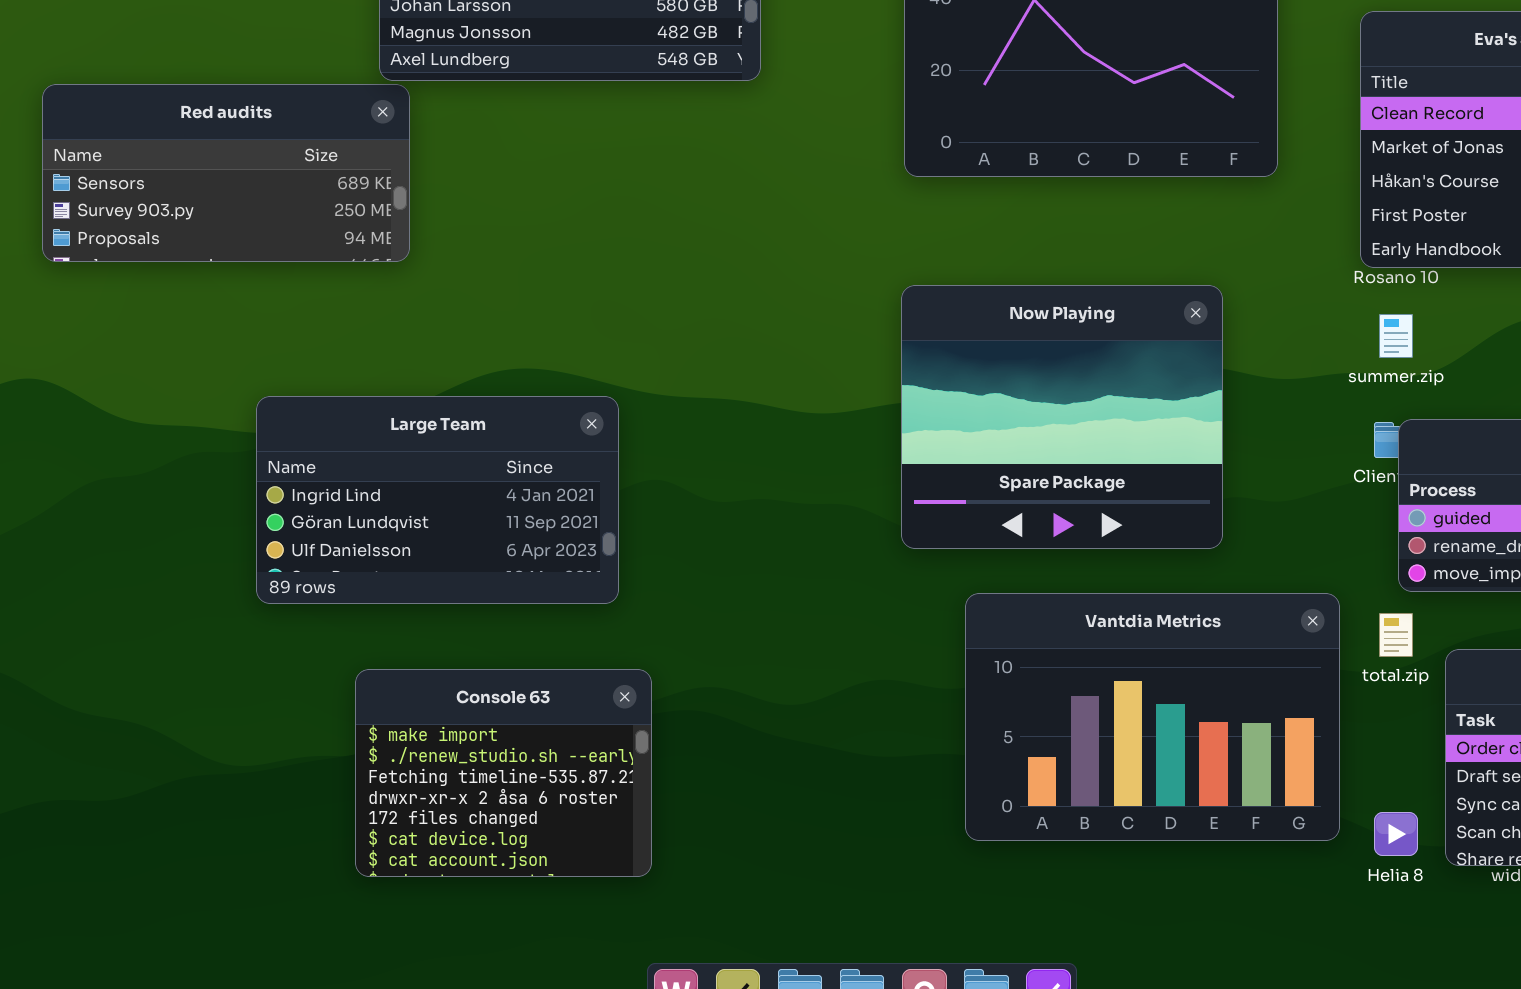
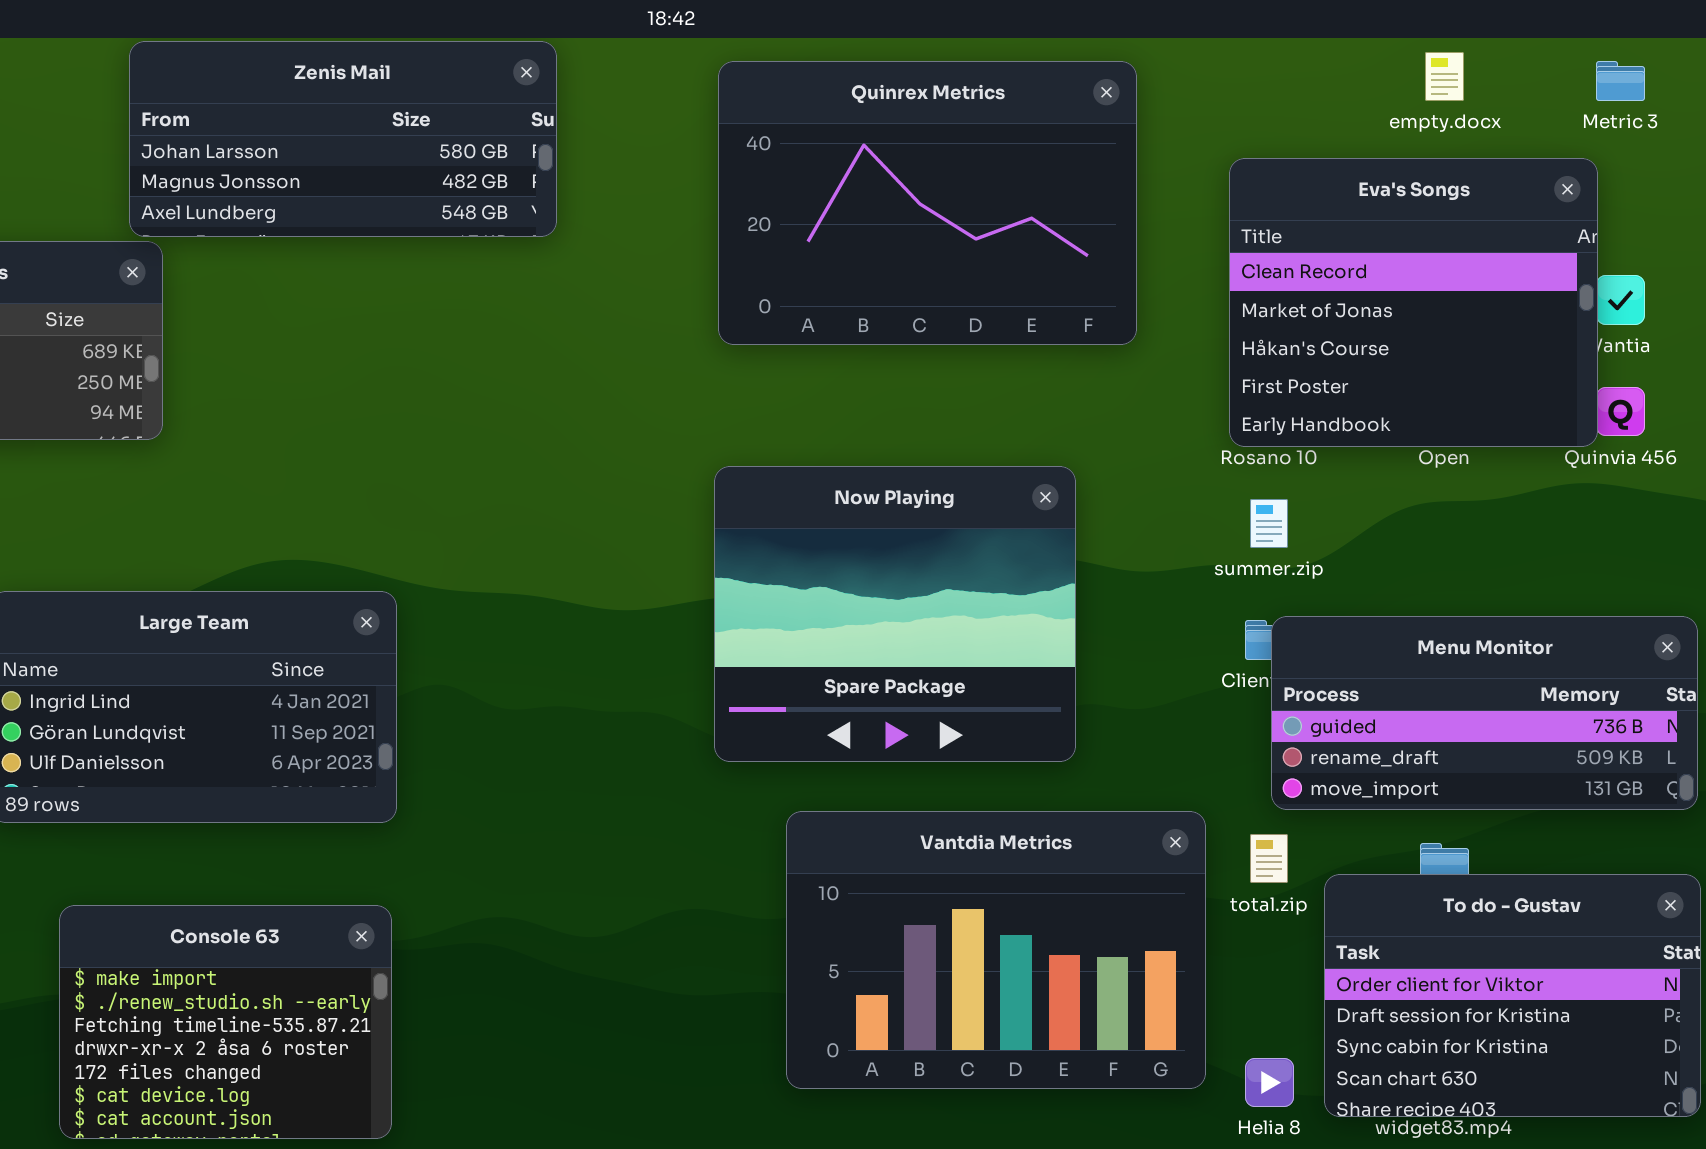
Console 63: [355,669,652,877] -> [59,905,392,1139], moved

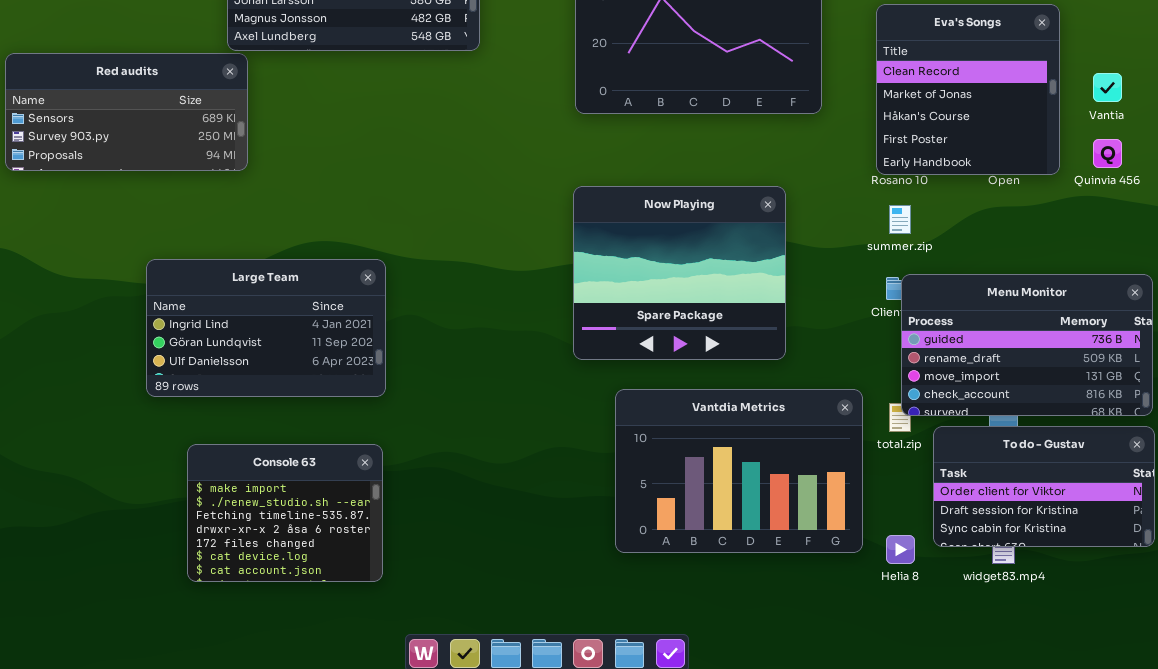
Eva's Songs: [1229,158,1598,447] -> [876,4,1060,175], resized
Menu Monitor: [1271,616,1698,810] -> [901,274,1153,416], resized
To do - Gustav: [1324,874,1701,1117] -> [933,426,1155,547], resized

